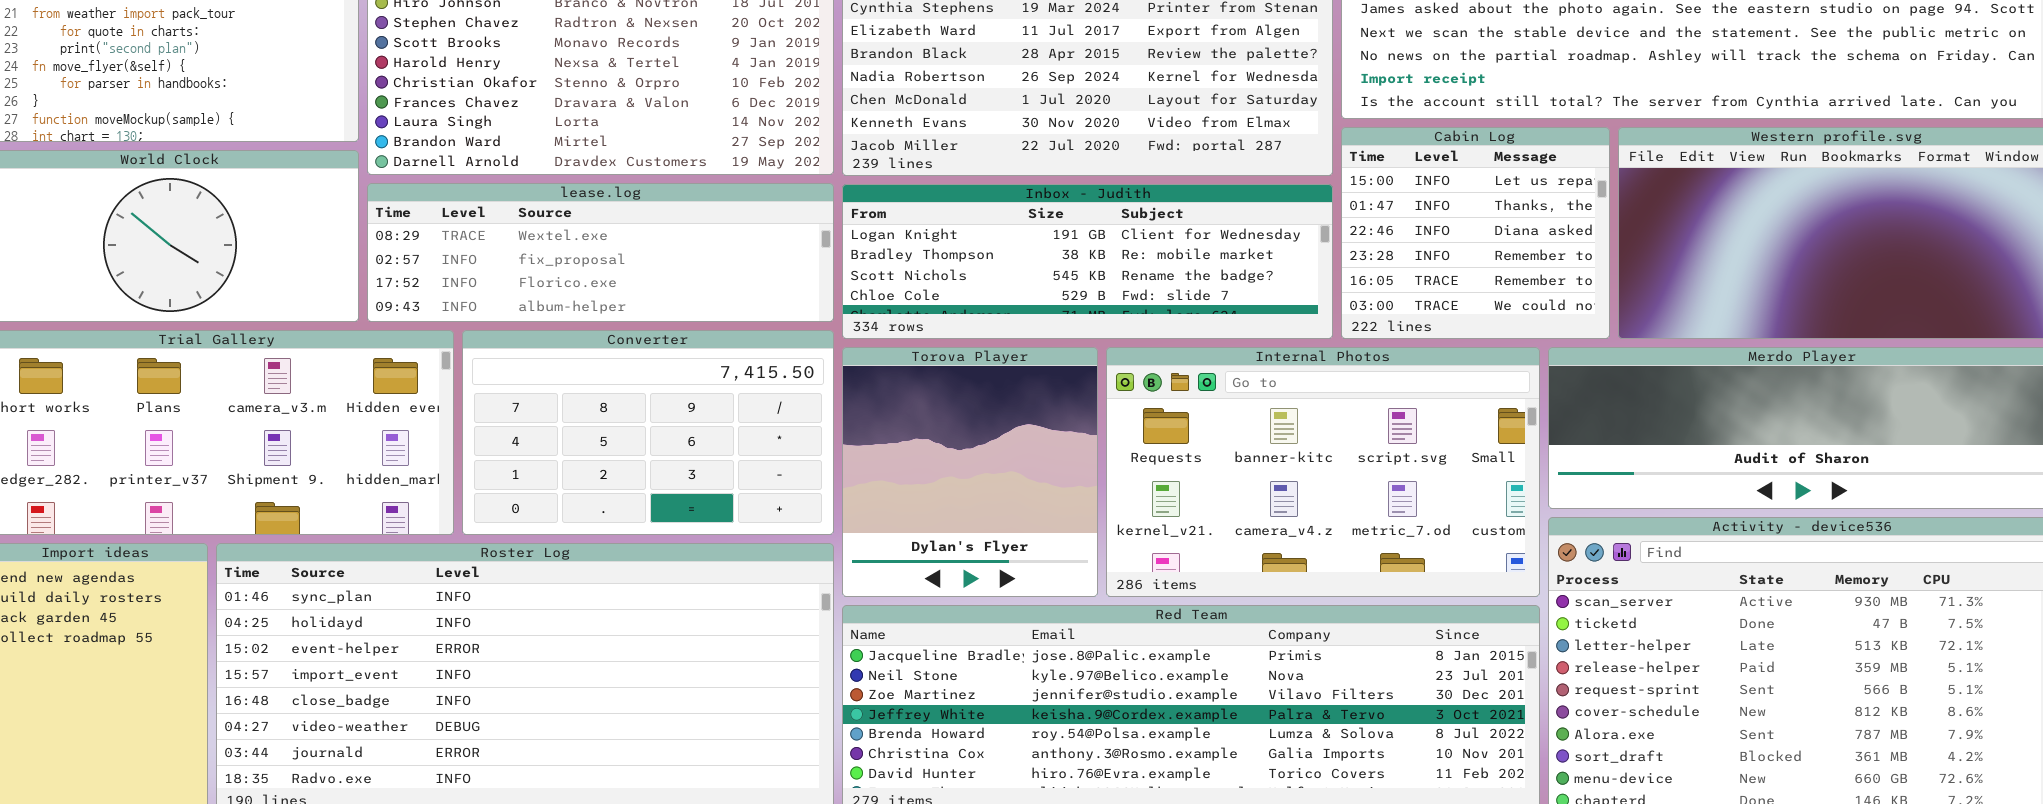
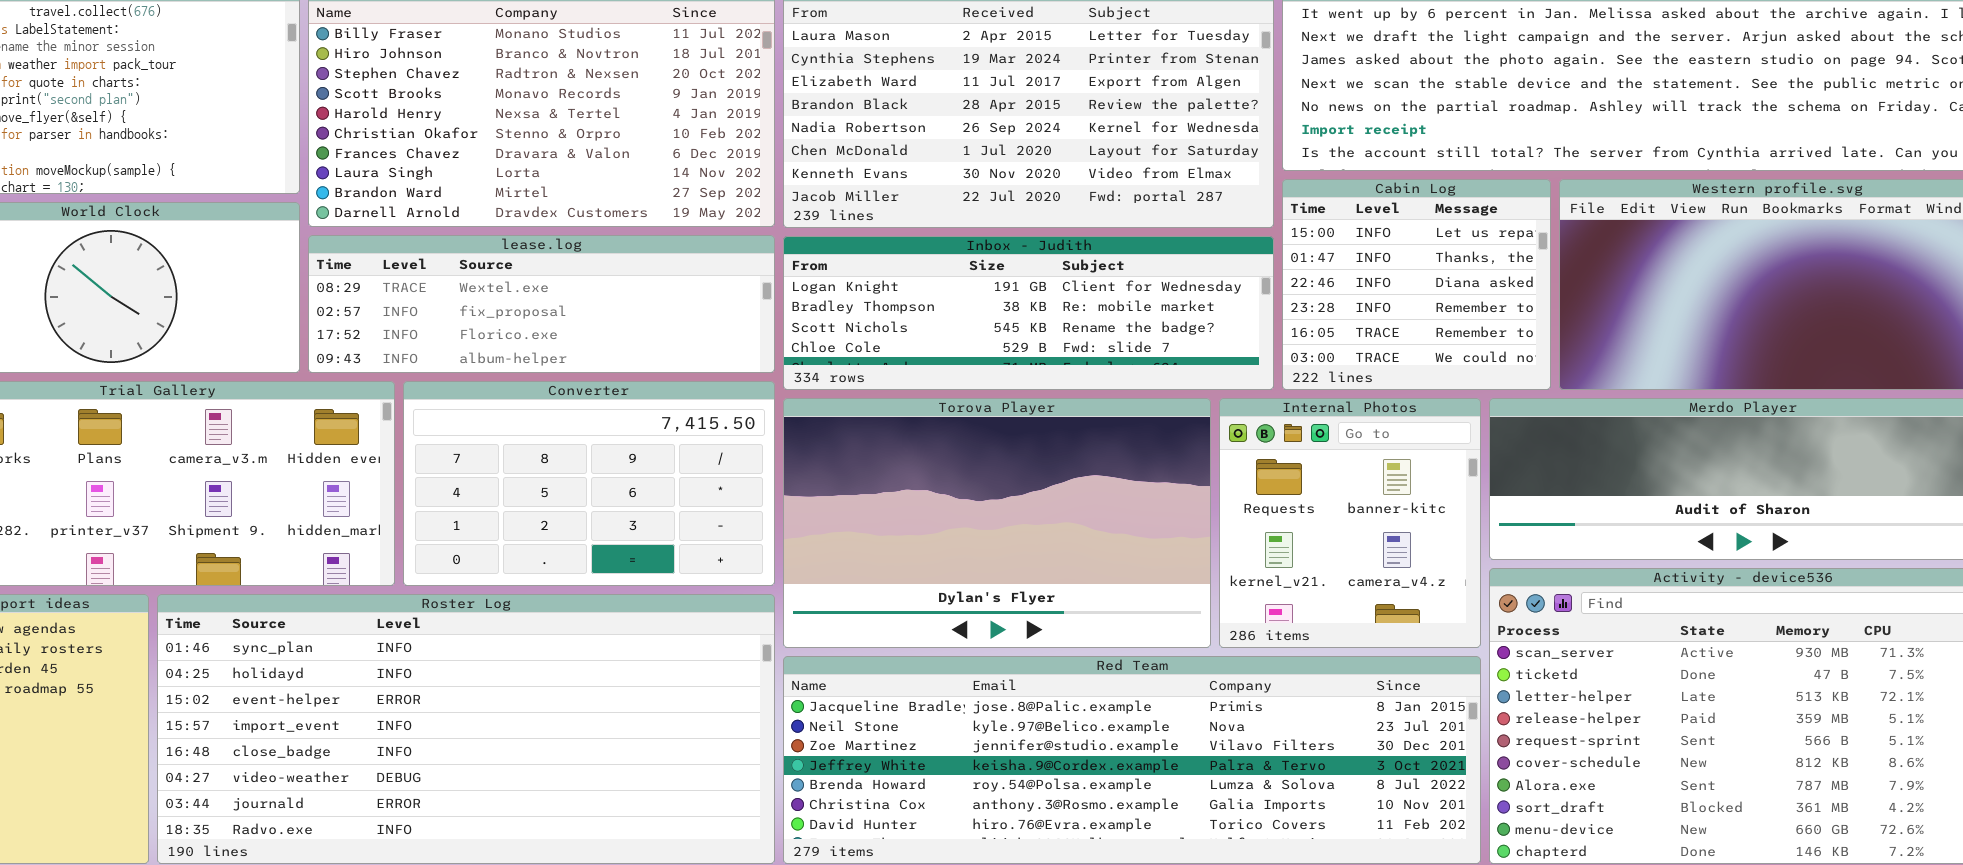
Torova Player: [842,347,1098,597] -> [783,398,1211,648], resized
Internal Photos: [1106,347,1540,597] -> [1219,398,1481,648], resized

